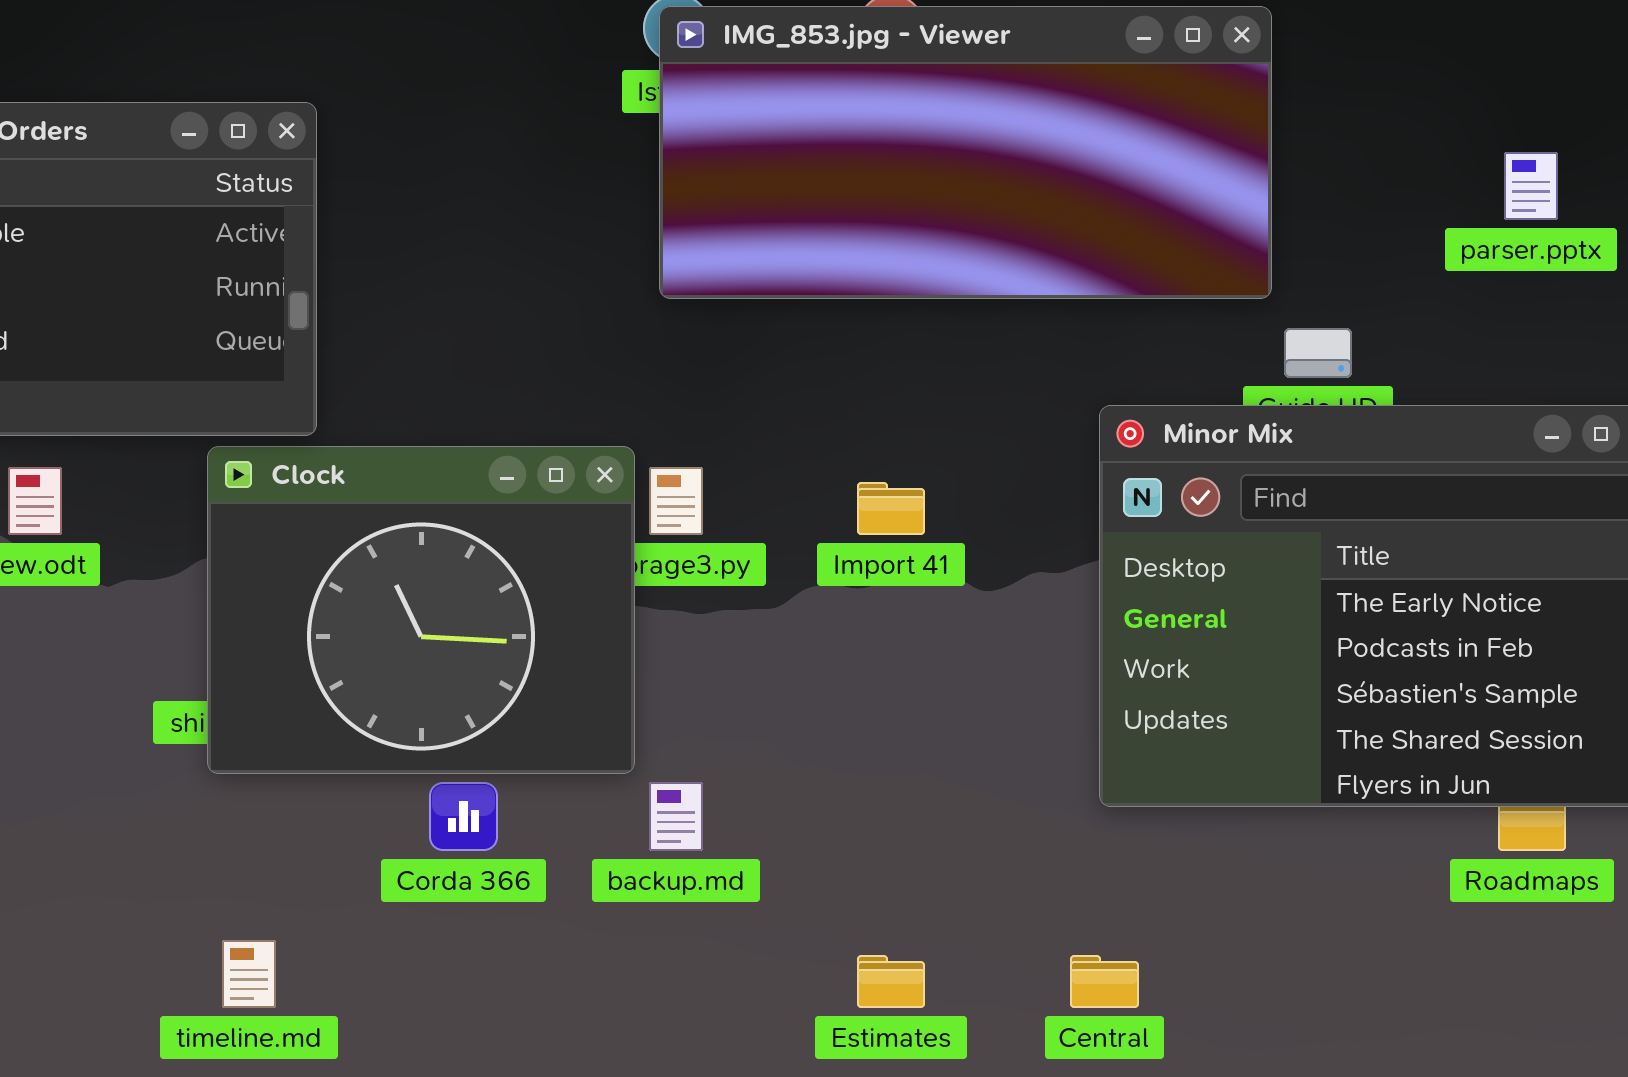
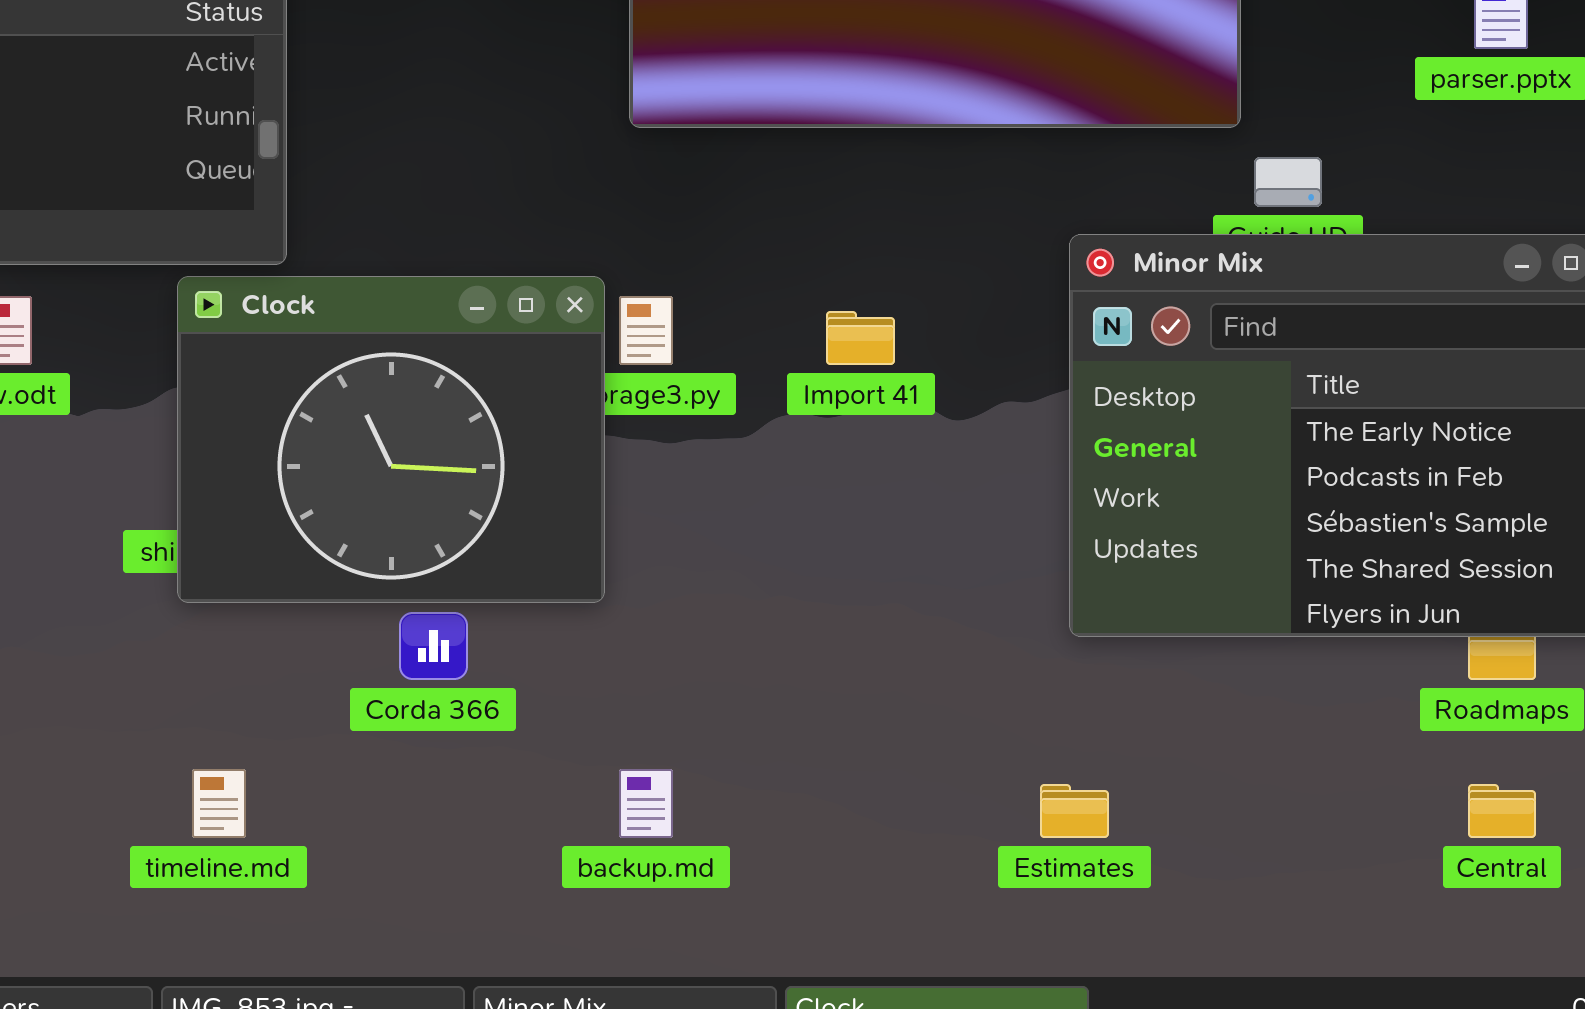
backup.md: [649,782,703,851] -> [619,769,673,838], moved
Estimates: [857,955,925,1008] -> [1040,784,1109,838], moved
Central: [1070,955,1139,1008] -> [1468,784,1536,838], moved

